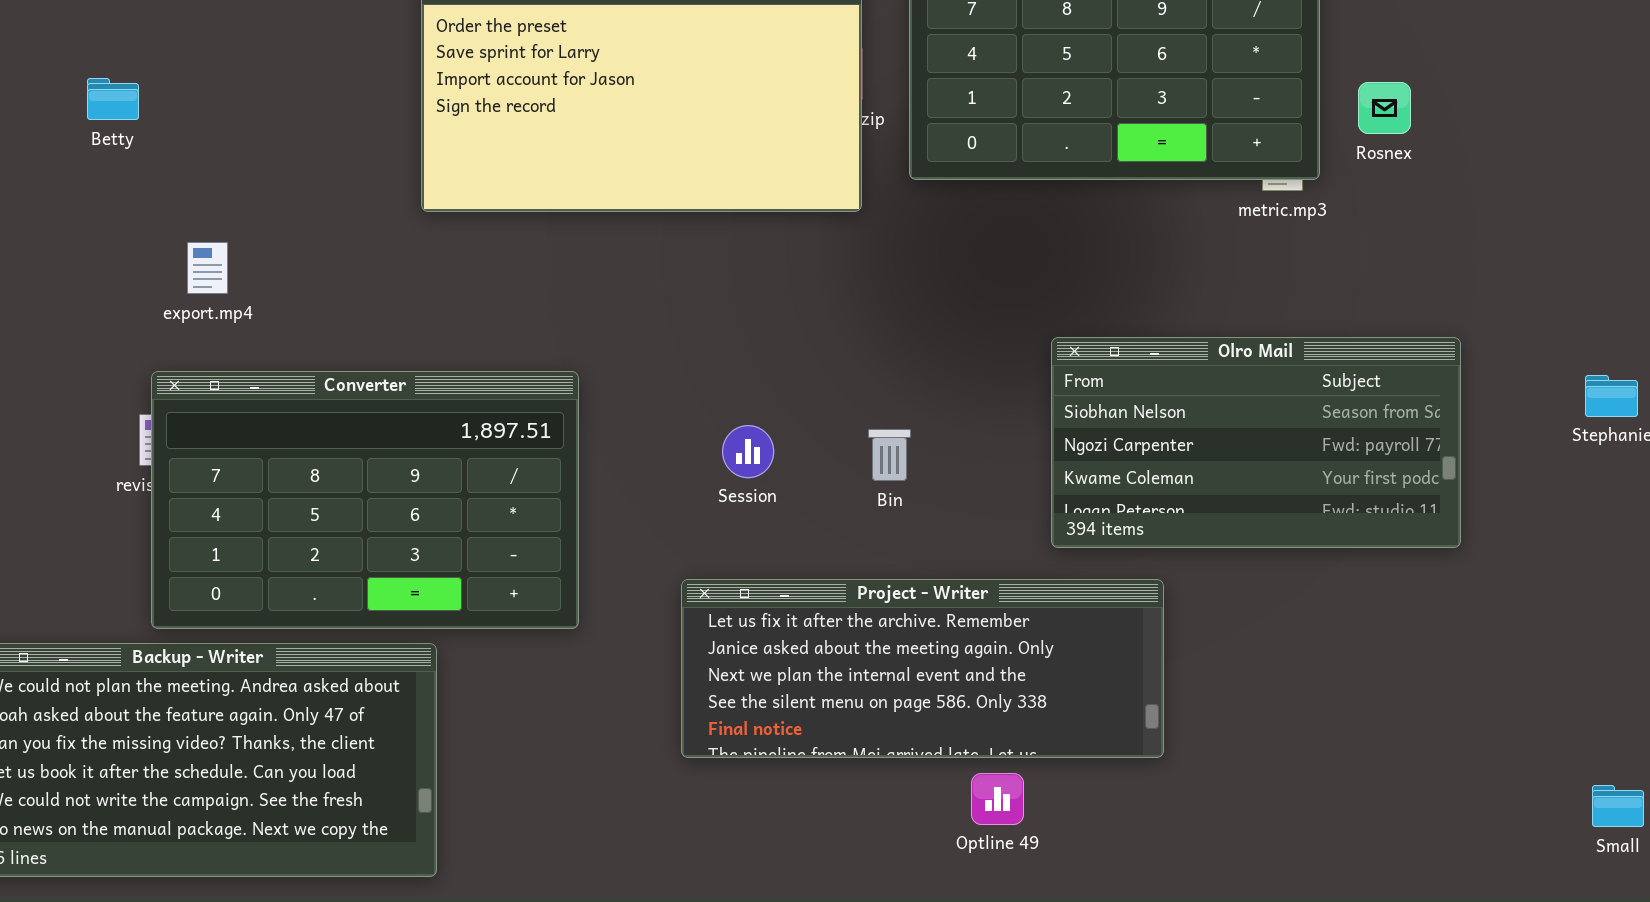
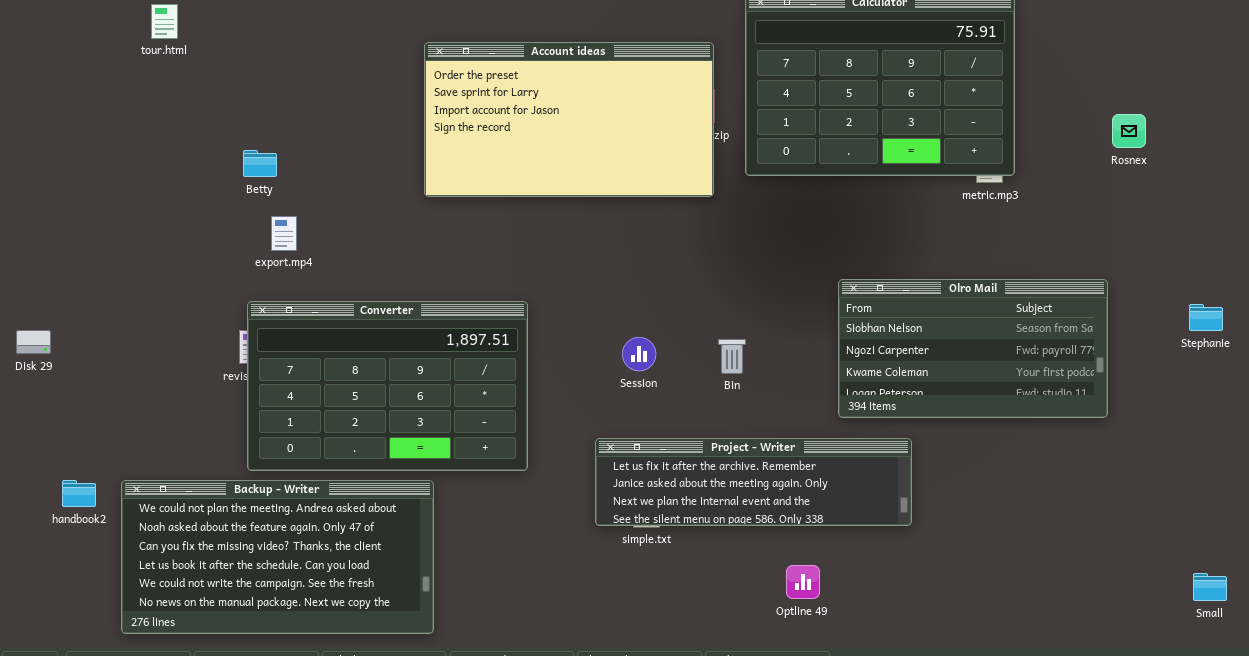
Betty: [87,78,139,120] -> [243,150,277,177], moved
Rosnex: [1358,82,1411,134] -> [1112,114,1146,148], moved
Project - Writer: [681,579,1164,758] -> [595,438,912,526], resized

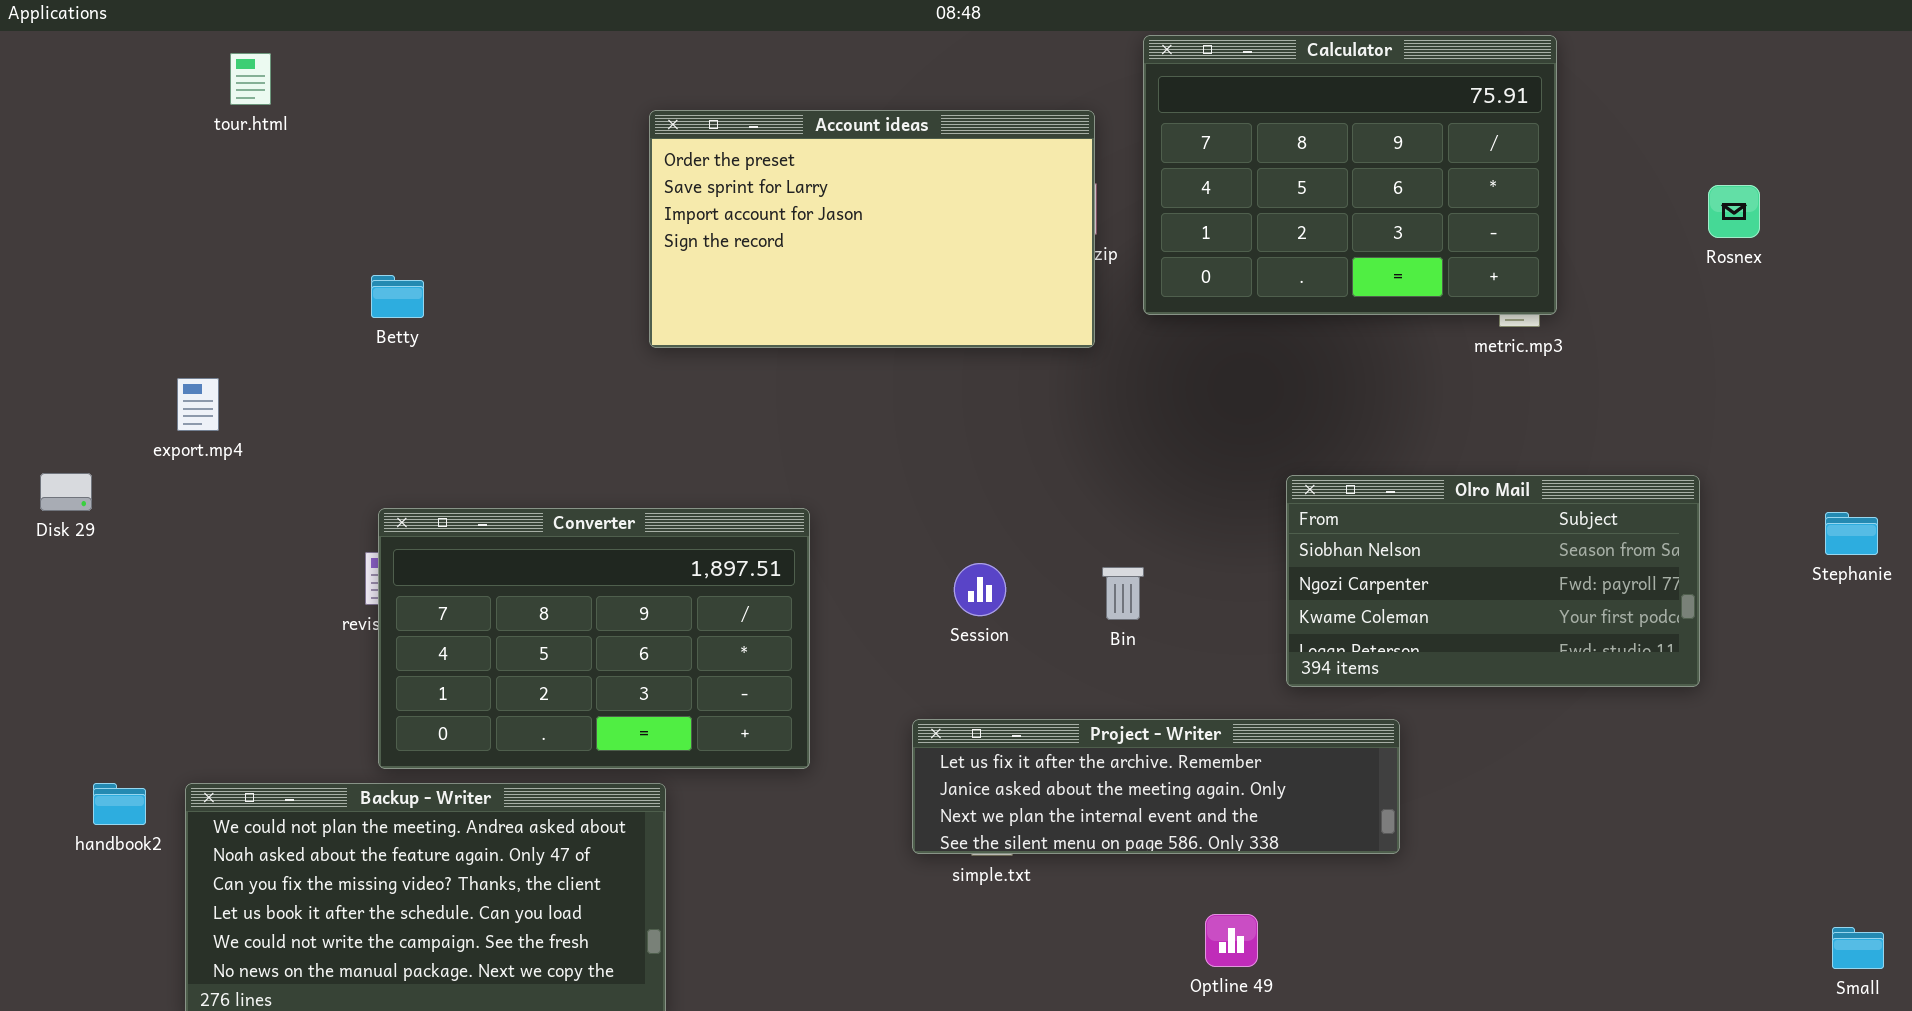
Rosnex: [1112,114,1146,148] -> [1708,185,1760,238], moved
export.mp4: [271,216,297,251] -> [177,378,219,431], moved
Disk 29: [16,330,51,354] -> [40,473,92,511], moved

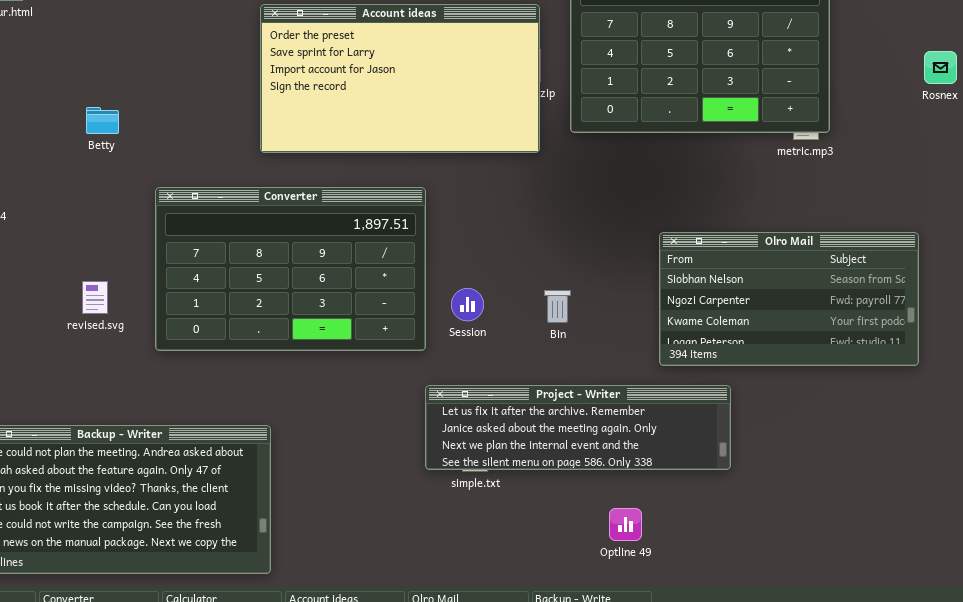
Converter: [378,508,810,769] -> [155,187,426,351], moved

